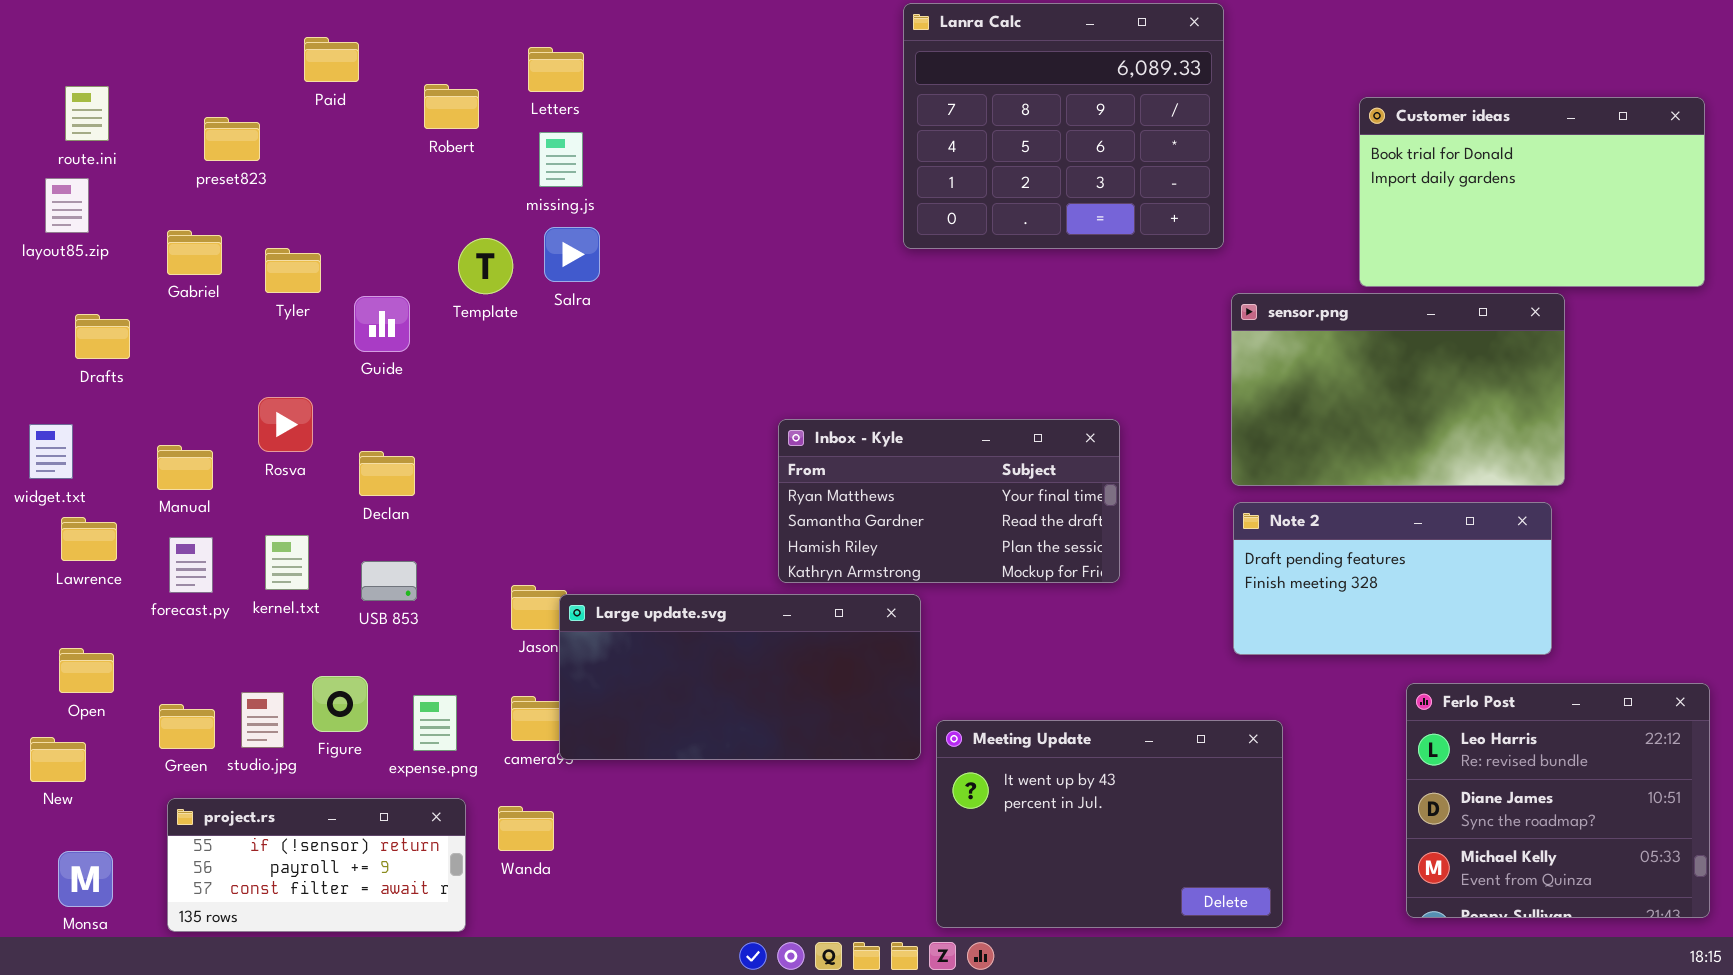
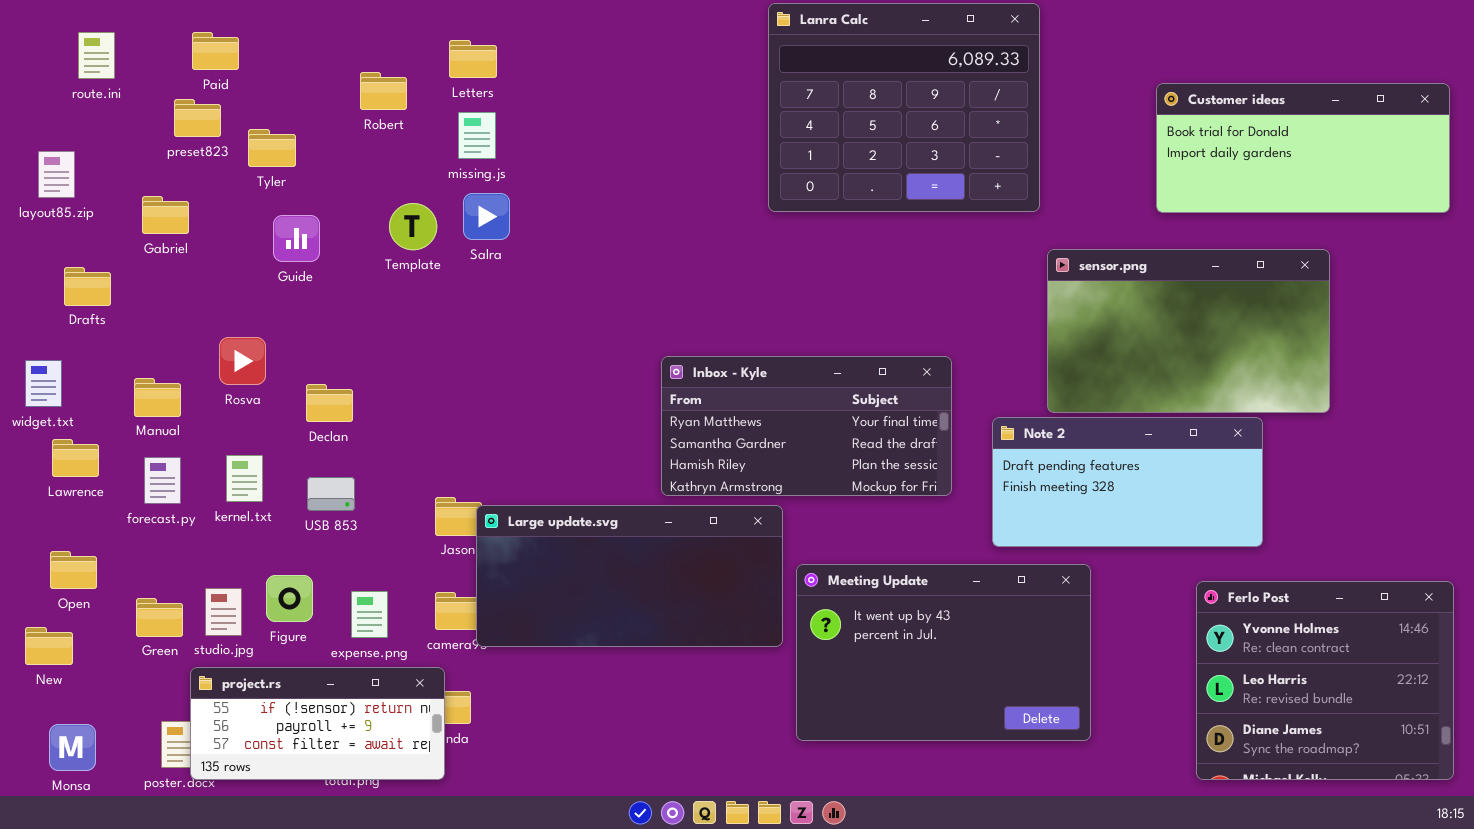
Paid: [304,37,359,82] -> [192,32,239,70], moved
route.ini: [65,86,109,141] -> [78,32,115,79], moved
Customer ideas: [1359,97,1705,287] -> [1156,83,1450,213], resized
Tyler: [265,248,321,293] -> [248,129,296,167], moved
Guide: [354,296,410,352] -> [273,215,320,262], moved
Note 2: [1233,502,1552,655] -> [992,417,1263,547], moved
Ferlo Post: [1406,683,1710,918] -> [1196,581,1454,780], scrolled up 1 row
Meeting Update: [936,720,1283,928] -> [796,564,1091,741], moved
project.rs: [167,798,466,932] -> [190,667,445,780], moved

